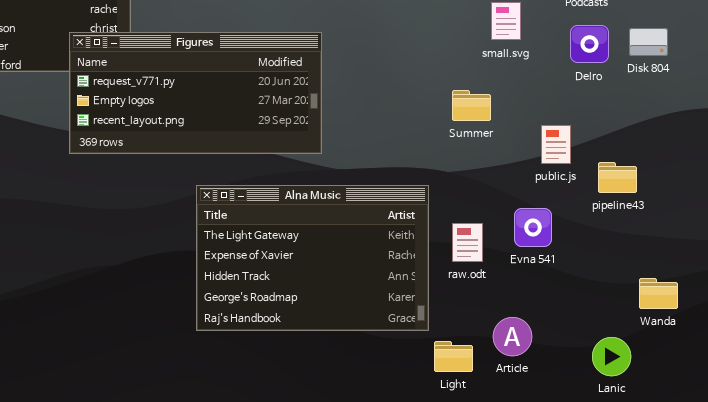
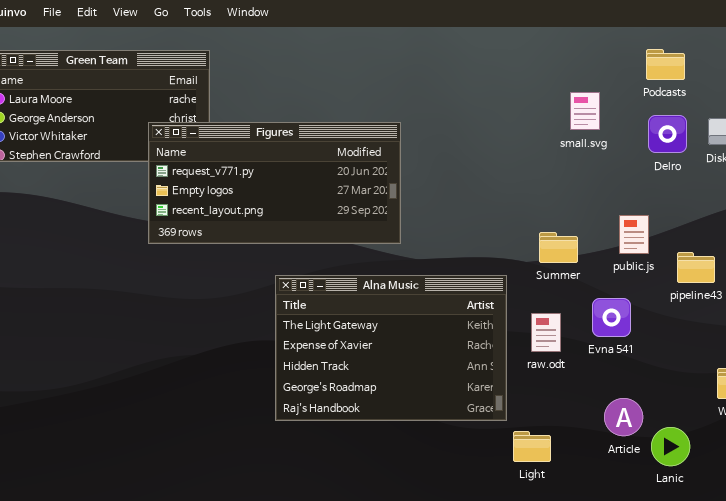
Summer: [452,90,491,121] -> [539,232,578,263], moved
Article: [493,317,532,356] -> [604,398,643,436], moved
Lanic: [592,337,631,376] -> [651,427,690,466], moved

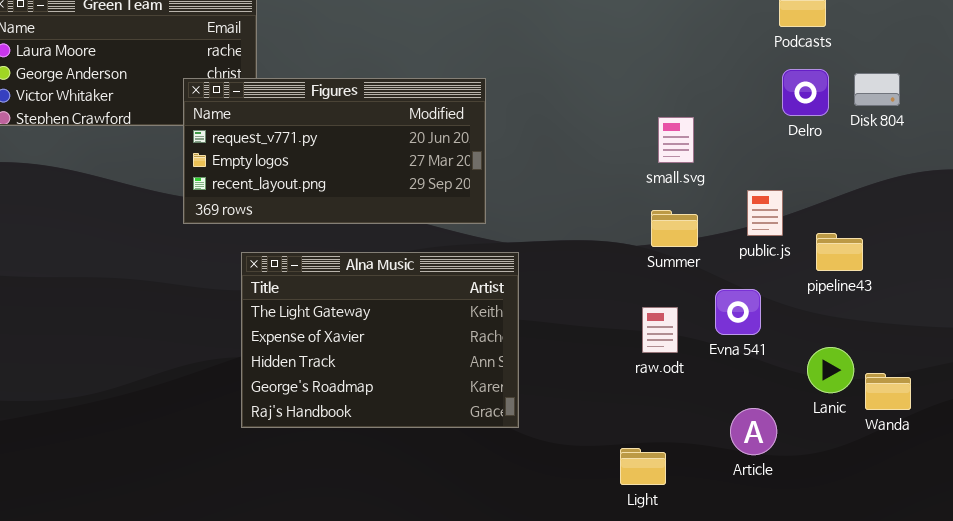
small.svg: [570,92,600,130] -> [658,117,694,163], moved
Alna Music: [275,275,507,421] -> [241,252,519,428], moved
Lanic: [651,427,690,466] -> [807,347,854,393], moved

